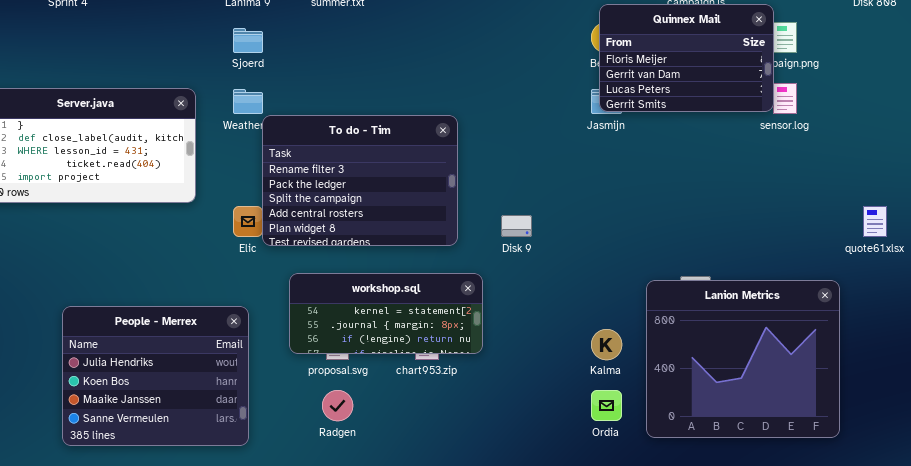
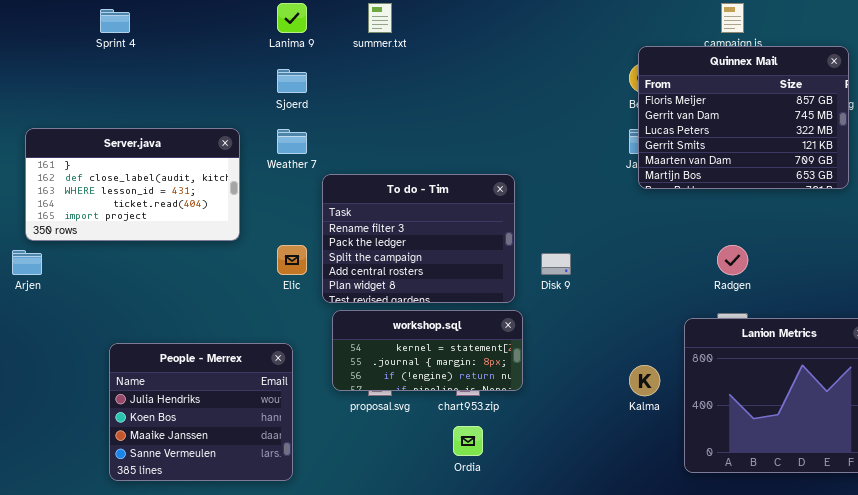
Quinnex Mail: [599,4,774,112] -> [638,46,849,189], resized
To do - Tim: [262,115,458,246] -> [322,174,515,303], moved
Radgen: [322,390,353,421] -> [717,245,748,275], moved
Ordia: [591,390,622,421] -> [453,426,483,456], moved

